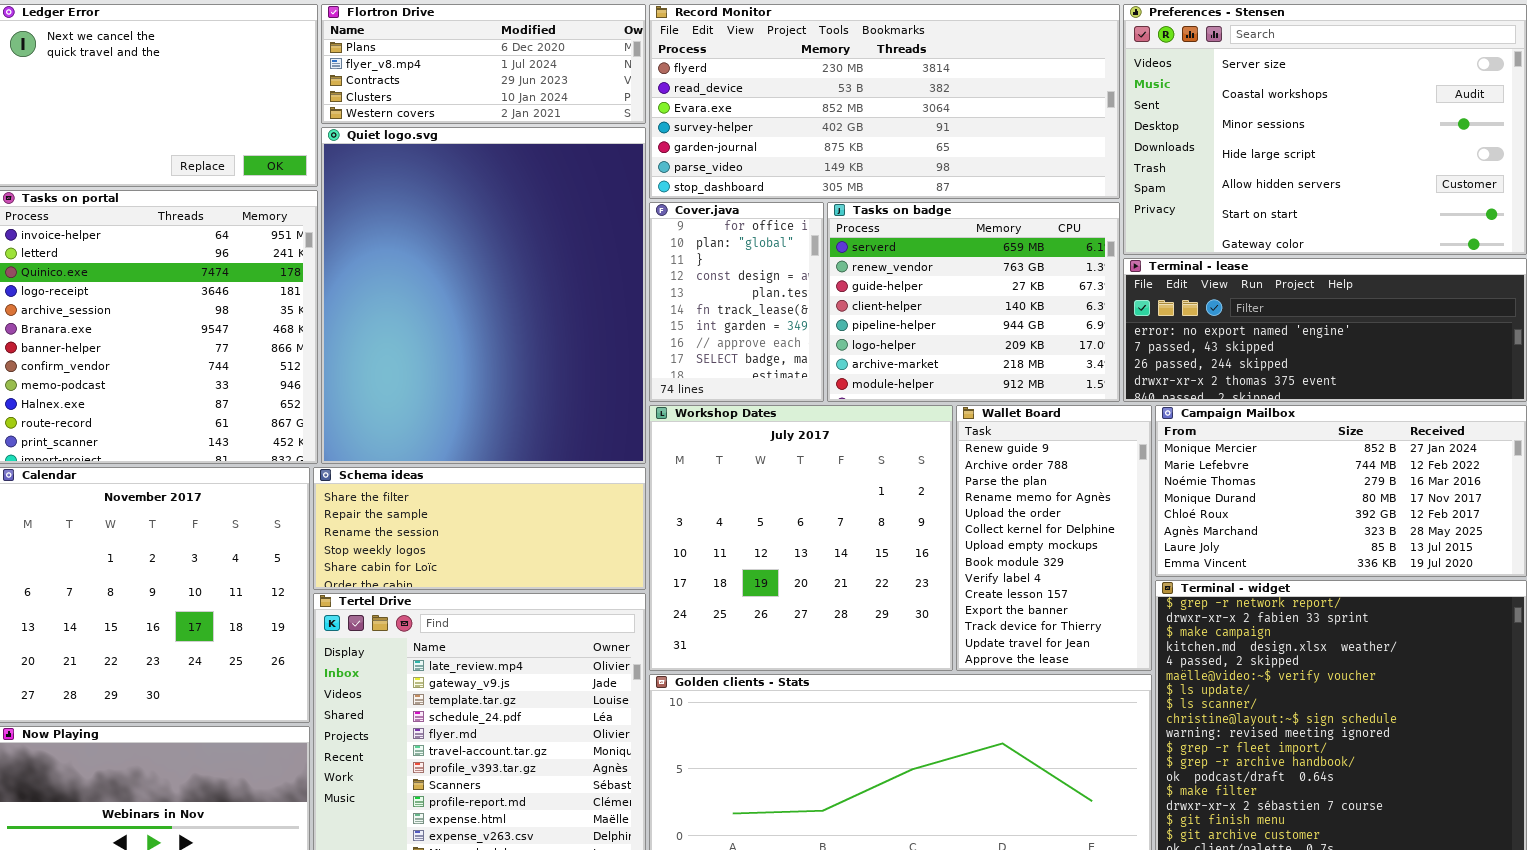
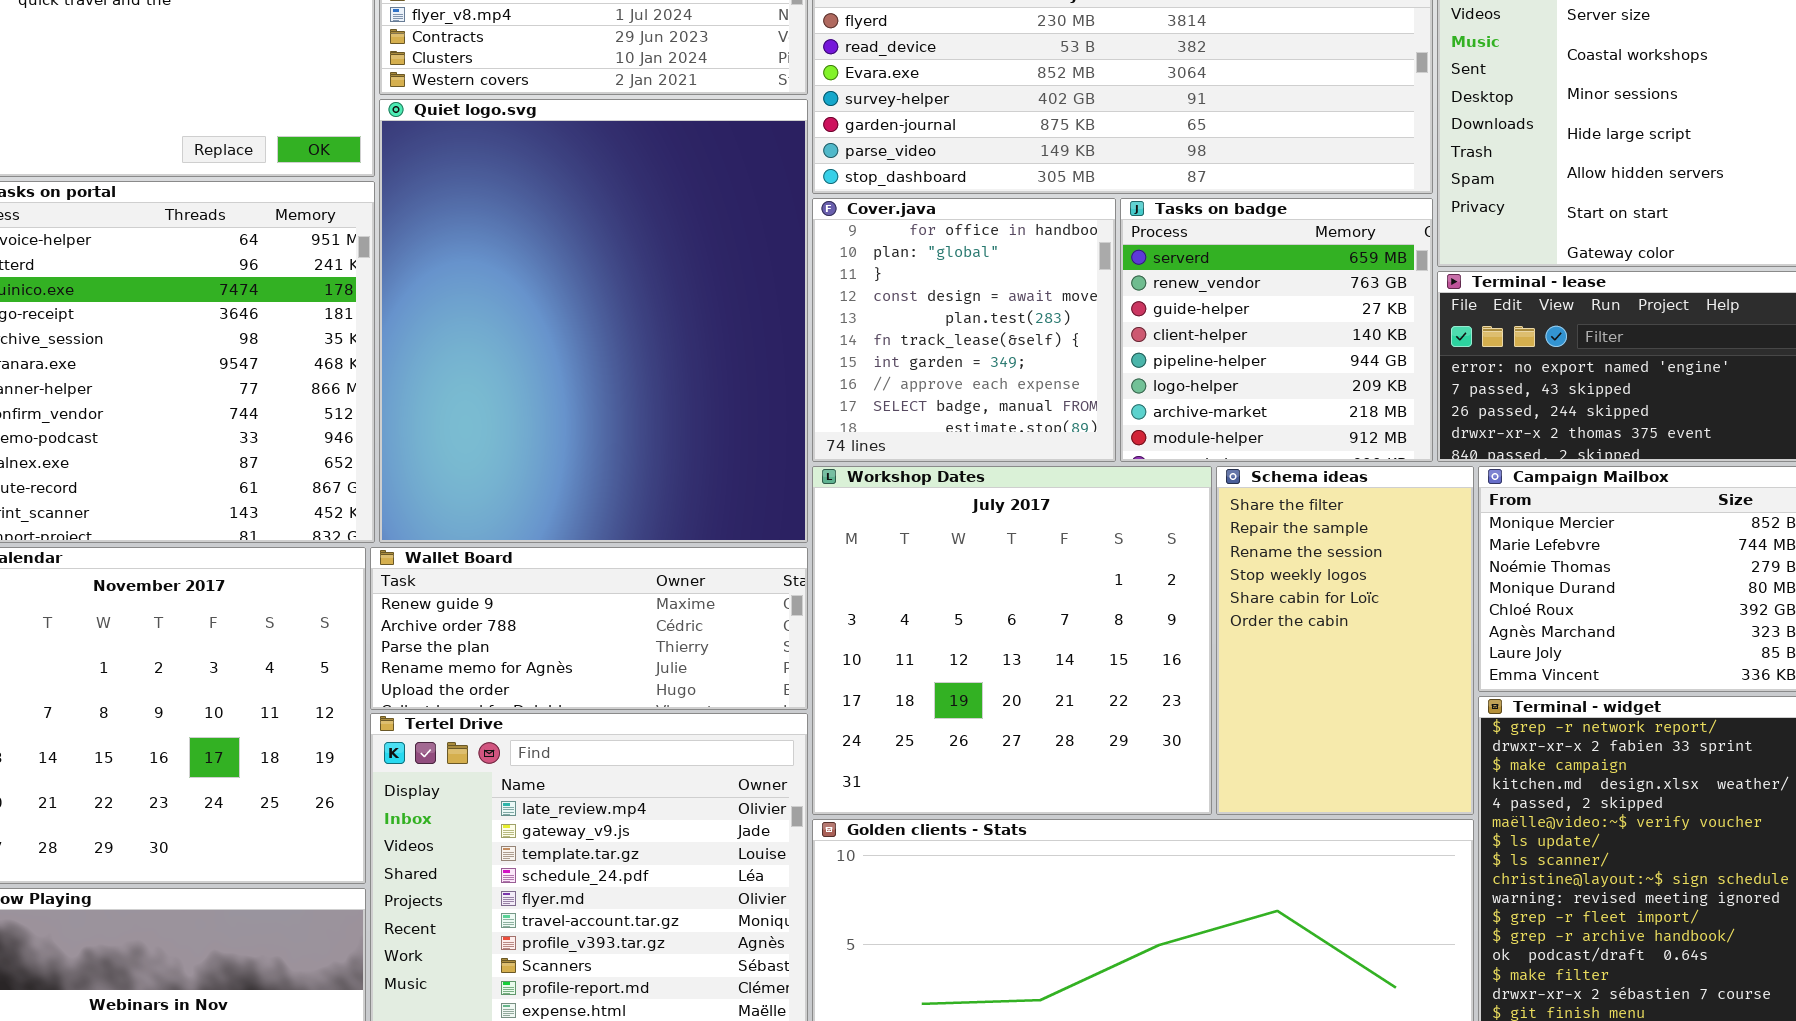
Cover.java: [649,202,824,402] -> [812,198,1116,462], resized
Tasks on badge: [827,202,1120,402] -> [1120,198,1433,462], resized
Wallet Board: [956,405,1152,671] -> [370,547,808,710], moved, resized
Schema ideas: [313,467,646,590] -> [1216,466,1474,815], moved, resized

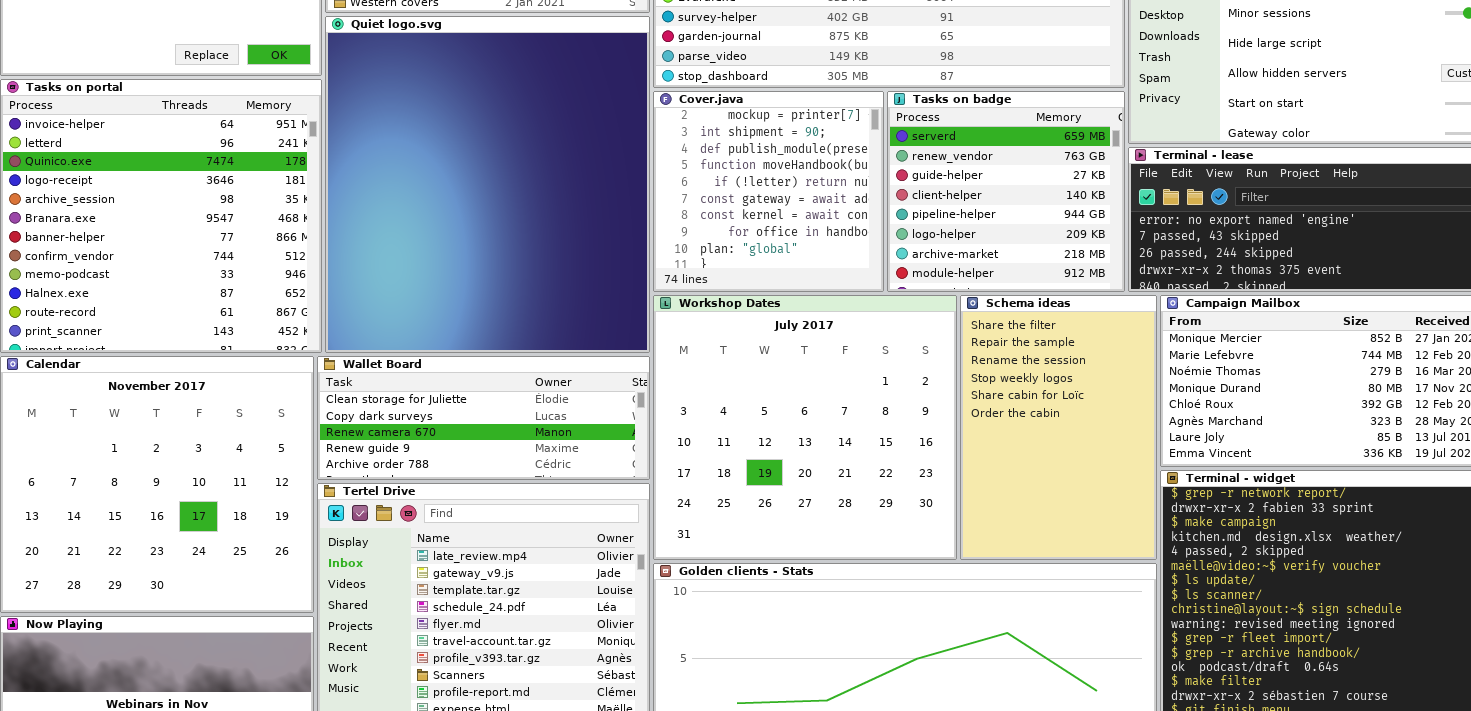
Cover.java: [812,198,1116,462] -> [653,91,884,292], scrolled up 7 rows
Wallet Board: [370,547,808,710] -> [317,356,650,480], scrolled up 3 rows

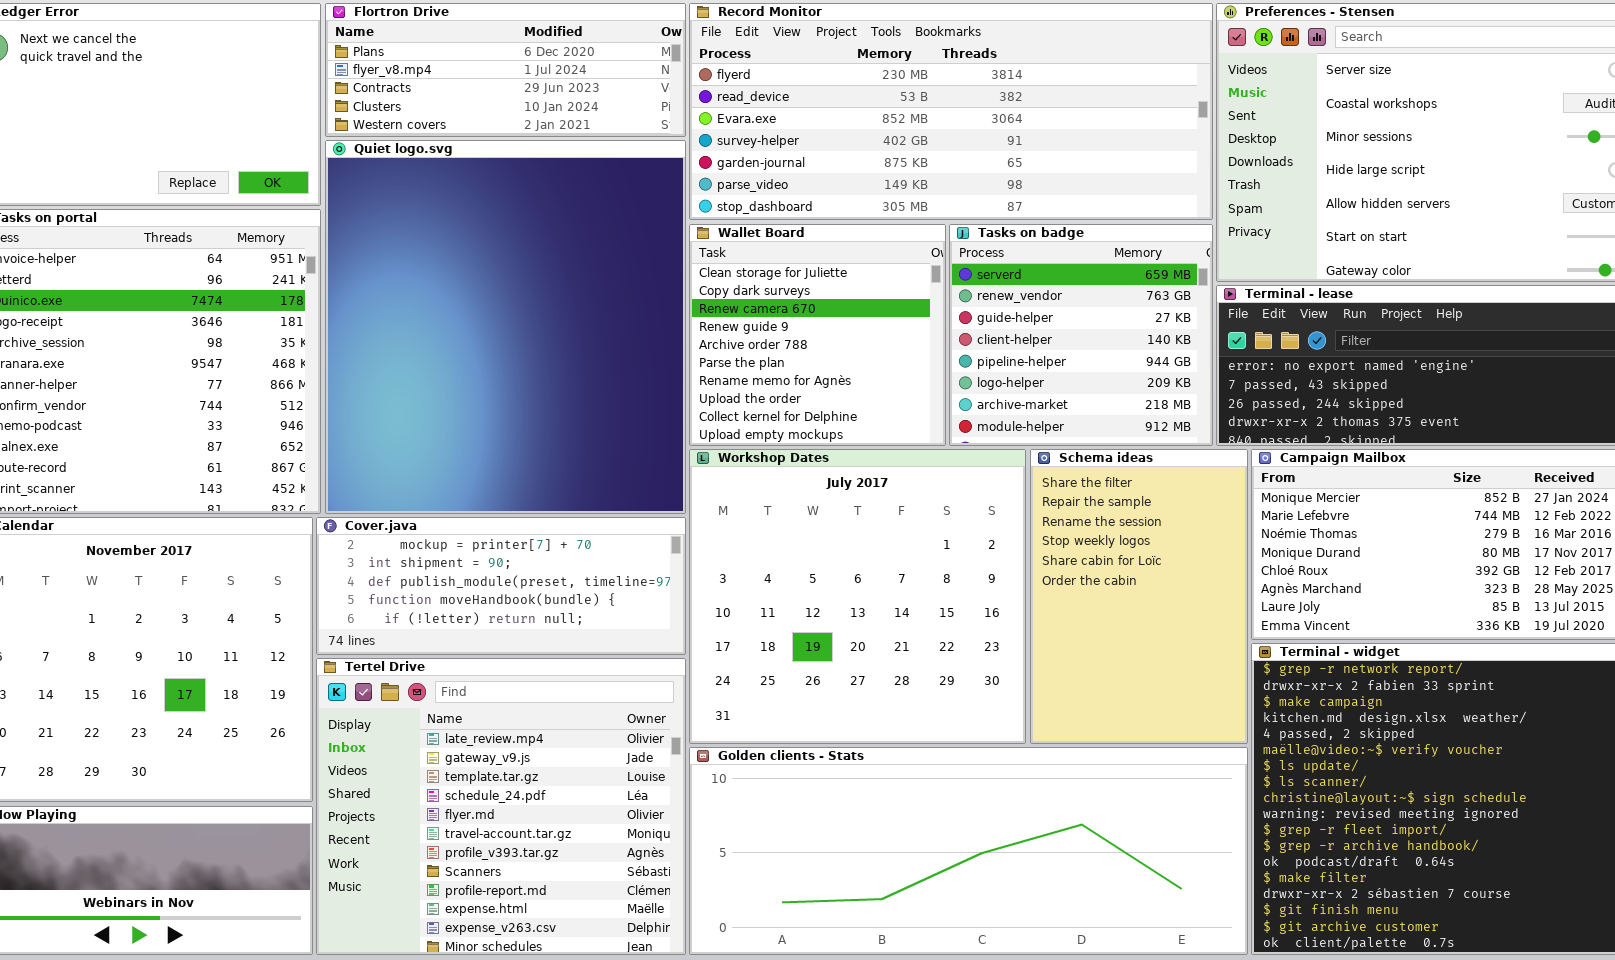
Cover.java: [653,91,884,292] -> [316,517,686,655], moved, resized
Wallet Board: [317,356,650,480] -> [689,224,946,446], moved, resized

